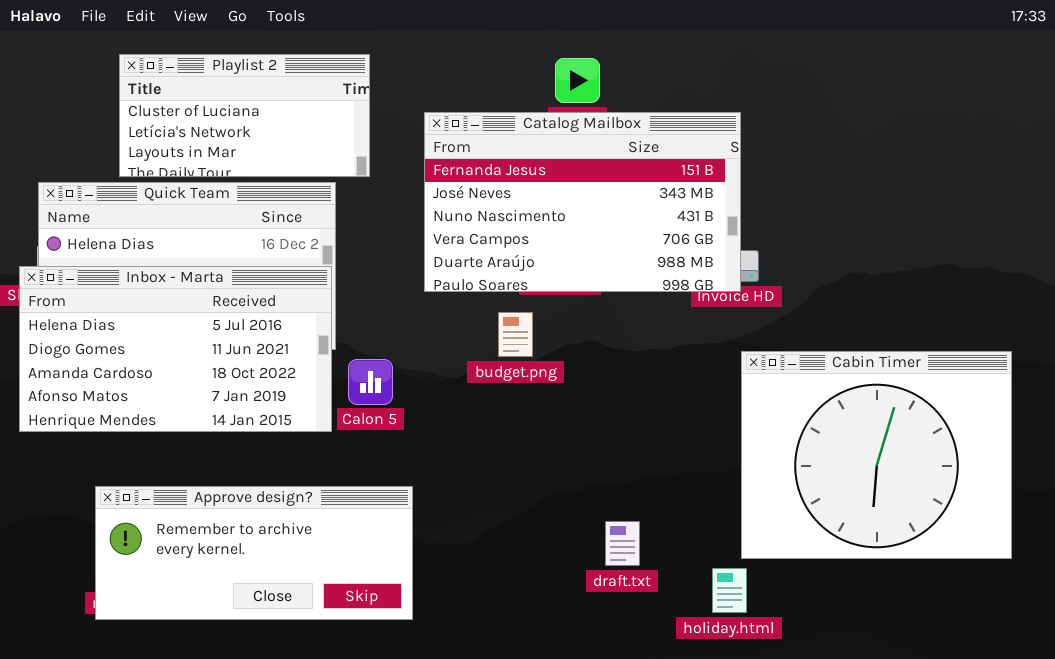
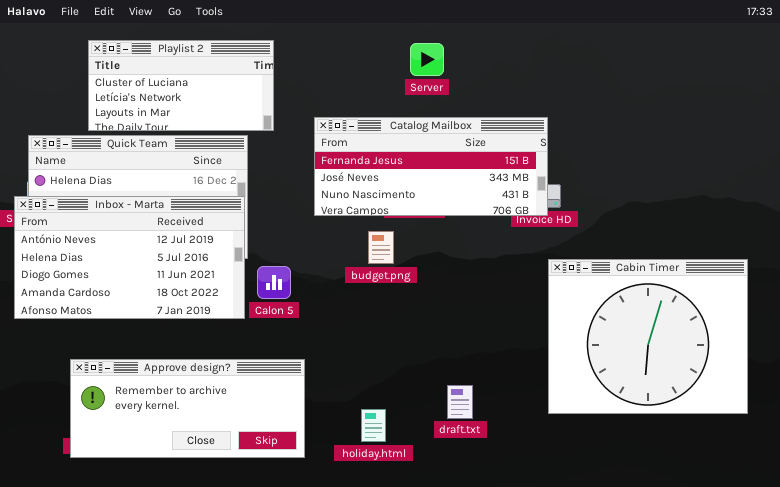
Catalog Mailbox: [424,112,741,292] -> [314,117,548,216], resized
Inbox - Marta: [19,266,332,432] -> [14,196,245,319], scrolled up 1 row
holiday.html: [712,568,747,613] -> [361,409,386,442], moved

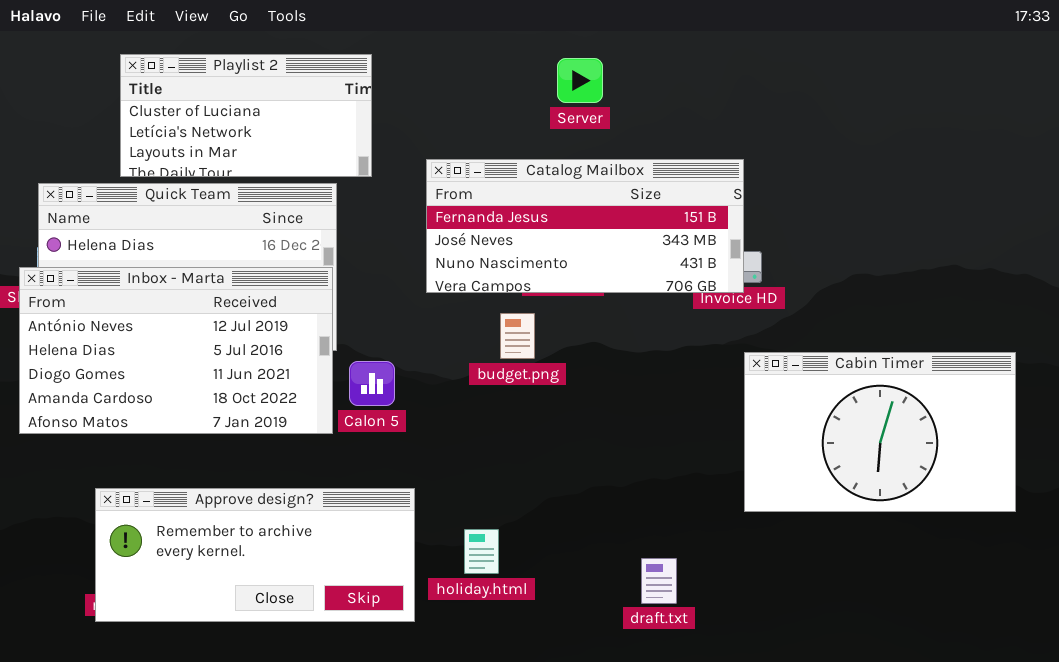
Cabin Timer: [548,259,748,414] -> [744,352,1016,512], resized
draft.txt: [447,385,473,419] -> [641,558,677,604], moved
holiday.html: [361,409,386,442] -> [464,529,499,574], moved

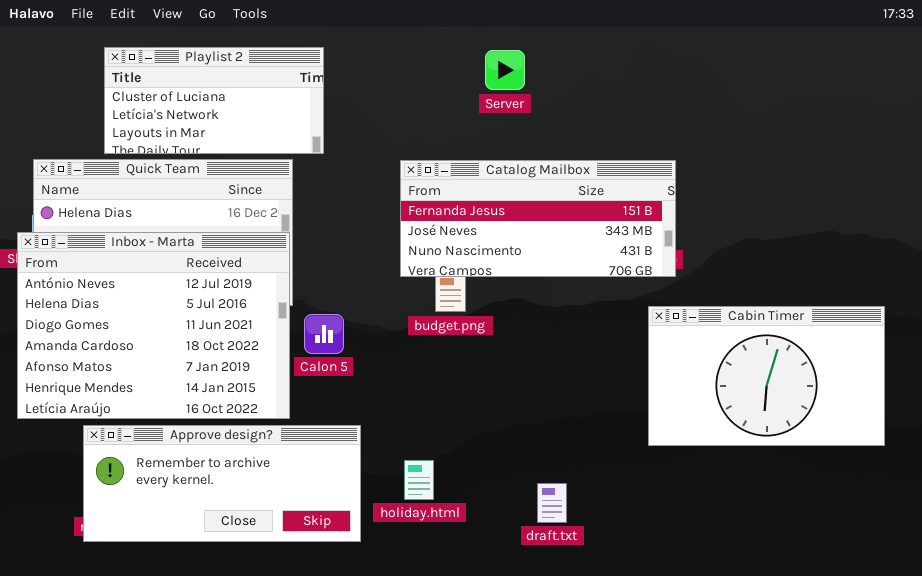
Catalog Mailbox: [426,159,744,293] -> [400,160,676,277], moved
Inbox - Marta: [19,267,333,434] -> [17,232,290,419], resized
draft.txt: [641,558,677,604] -> [537,483,567,523], moved

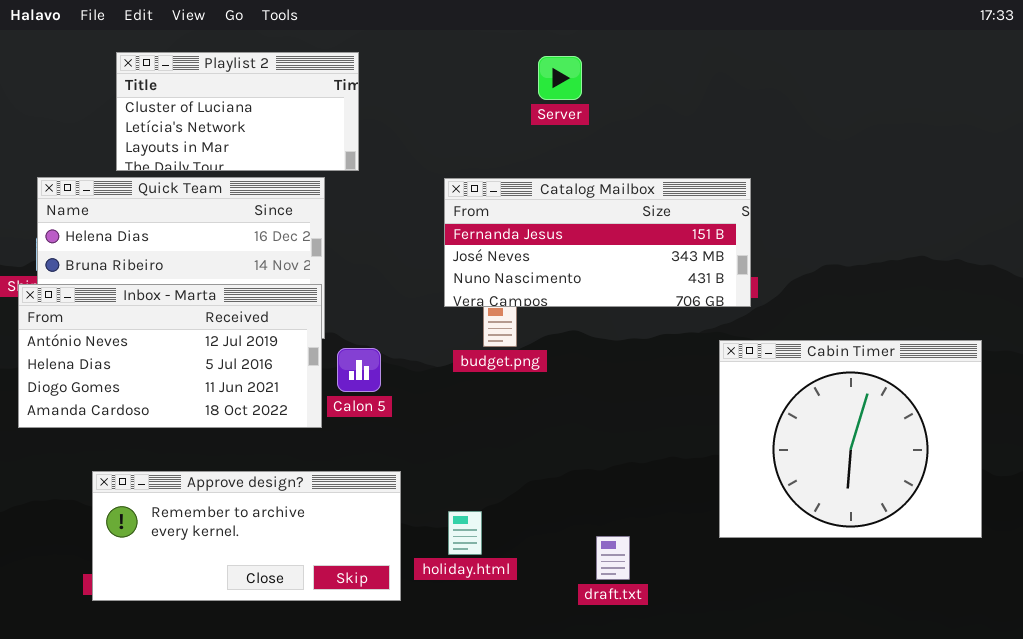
Inbox - Marta: [17,232,290,419] -> [18,284,322,428], moved, resized
Cabin Timer: [648,306,885,446] -> [719,340,982,538], resized

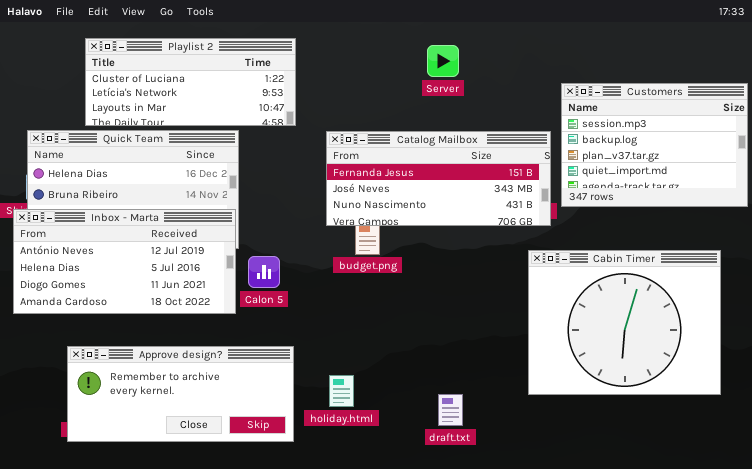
Playlist 2: [116,52,359,171] -> [85,38,296,126], resized
Server: [538,56,582,100] -> [427,45,459,77], moved
Customers: none -> [561,83,748,207], opened

